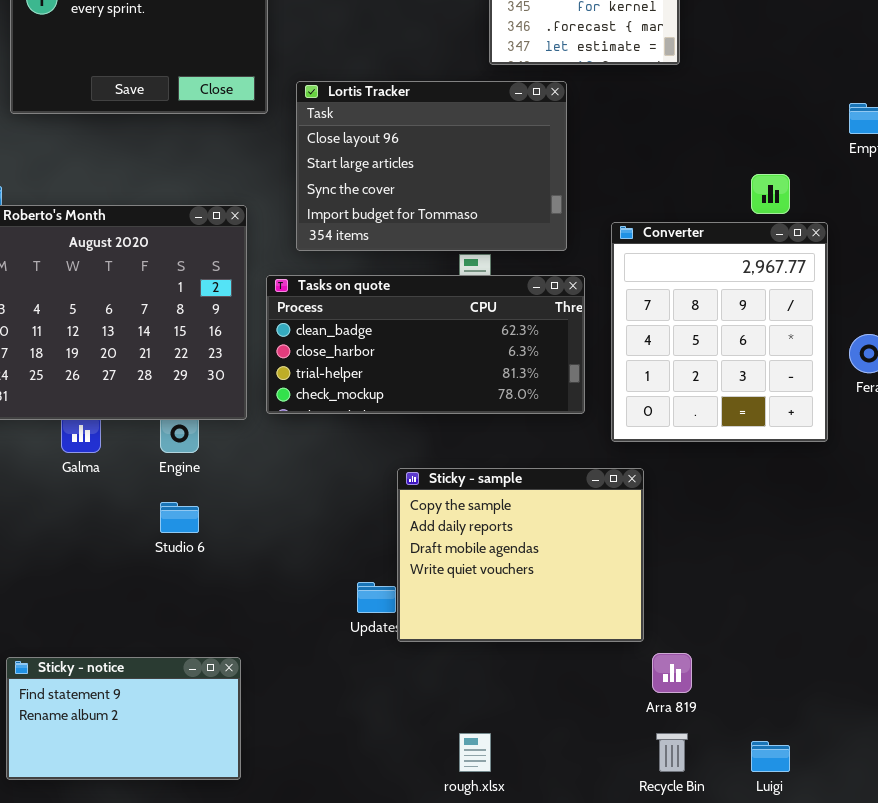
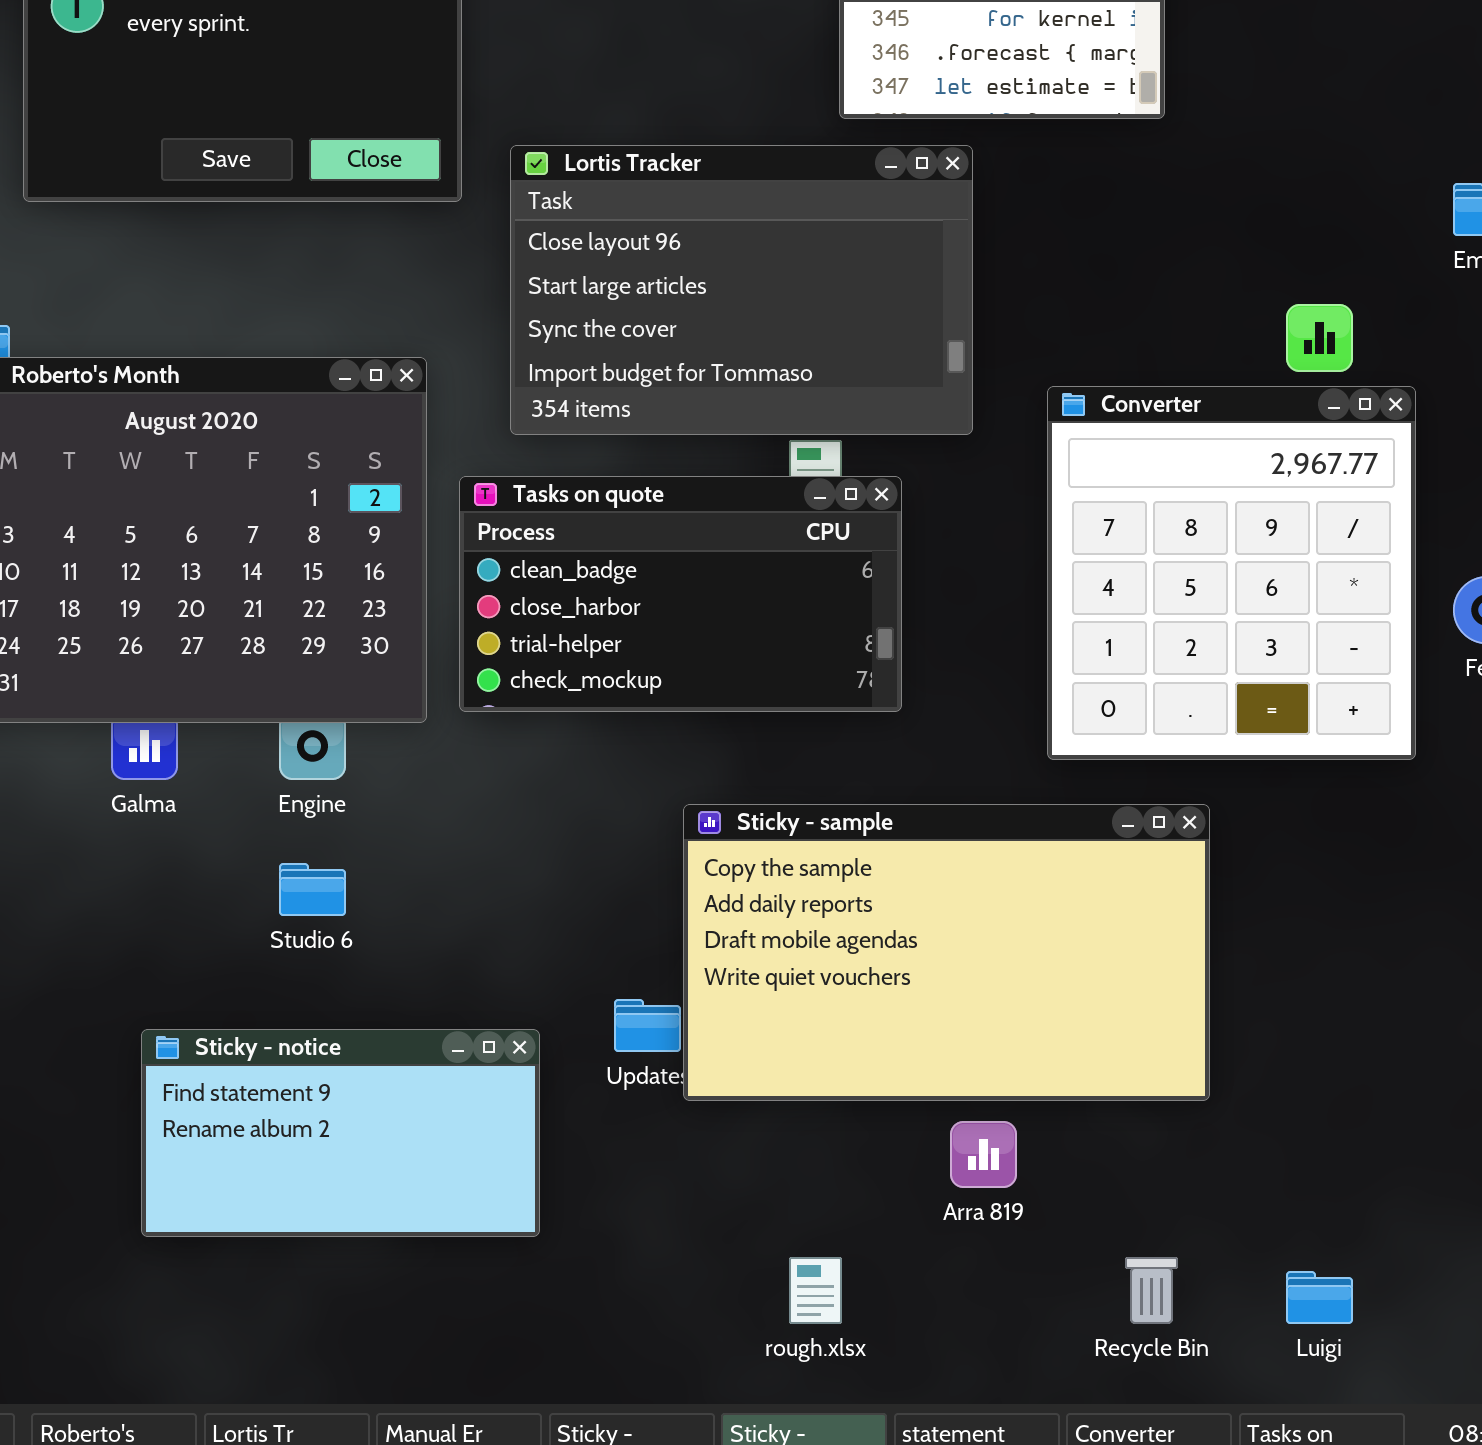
Tasks on quote: [266,275,585,414] -> [459,476,902,712], resized
Sticky - sample: [397,468,644,642] -> [683,804,1210,1101], resized
Arra 819: [652,653,692,693] -> [950,1121,1017,1188], moved
Sticky - notice: [6,657,241,780] -> [141,1029,540,1237], moved

